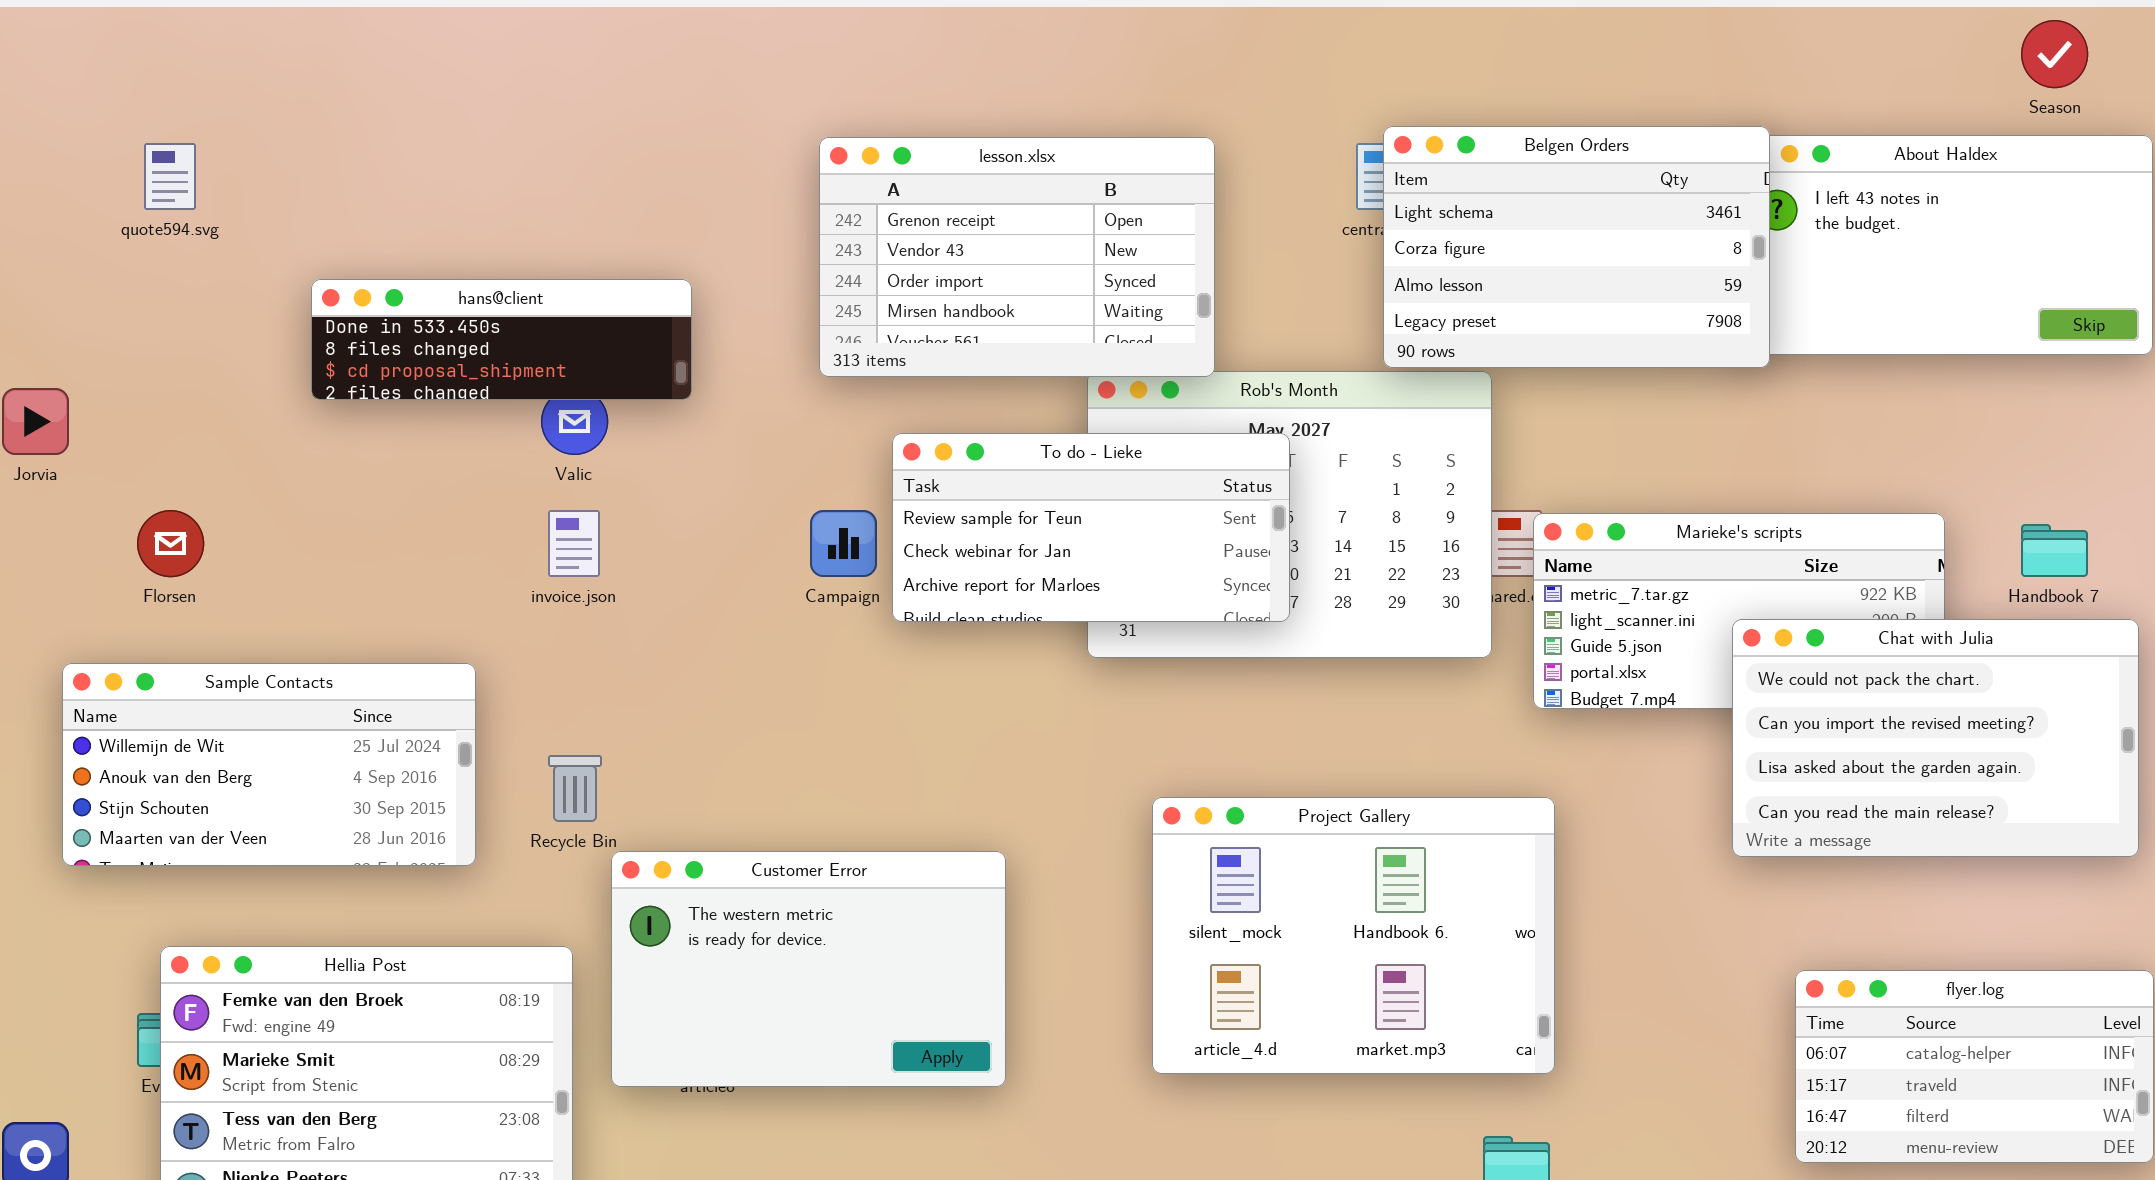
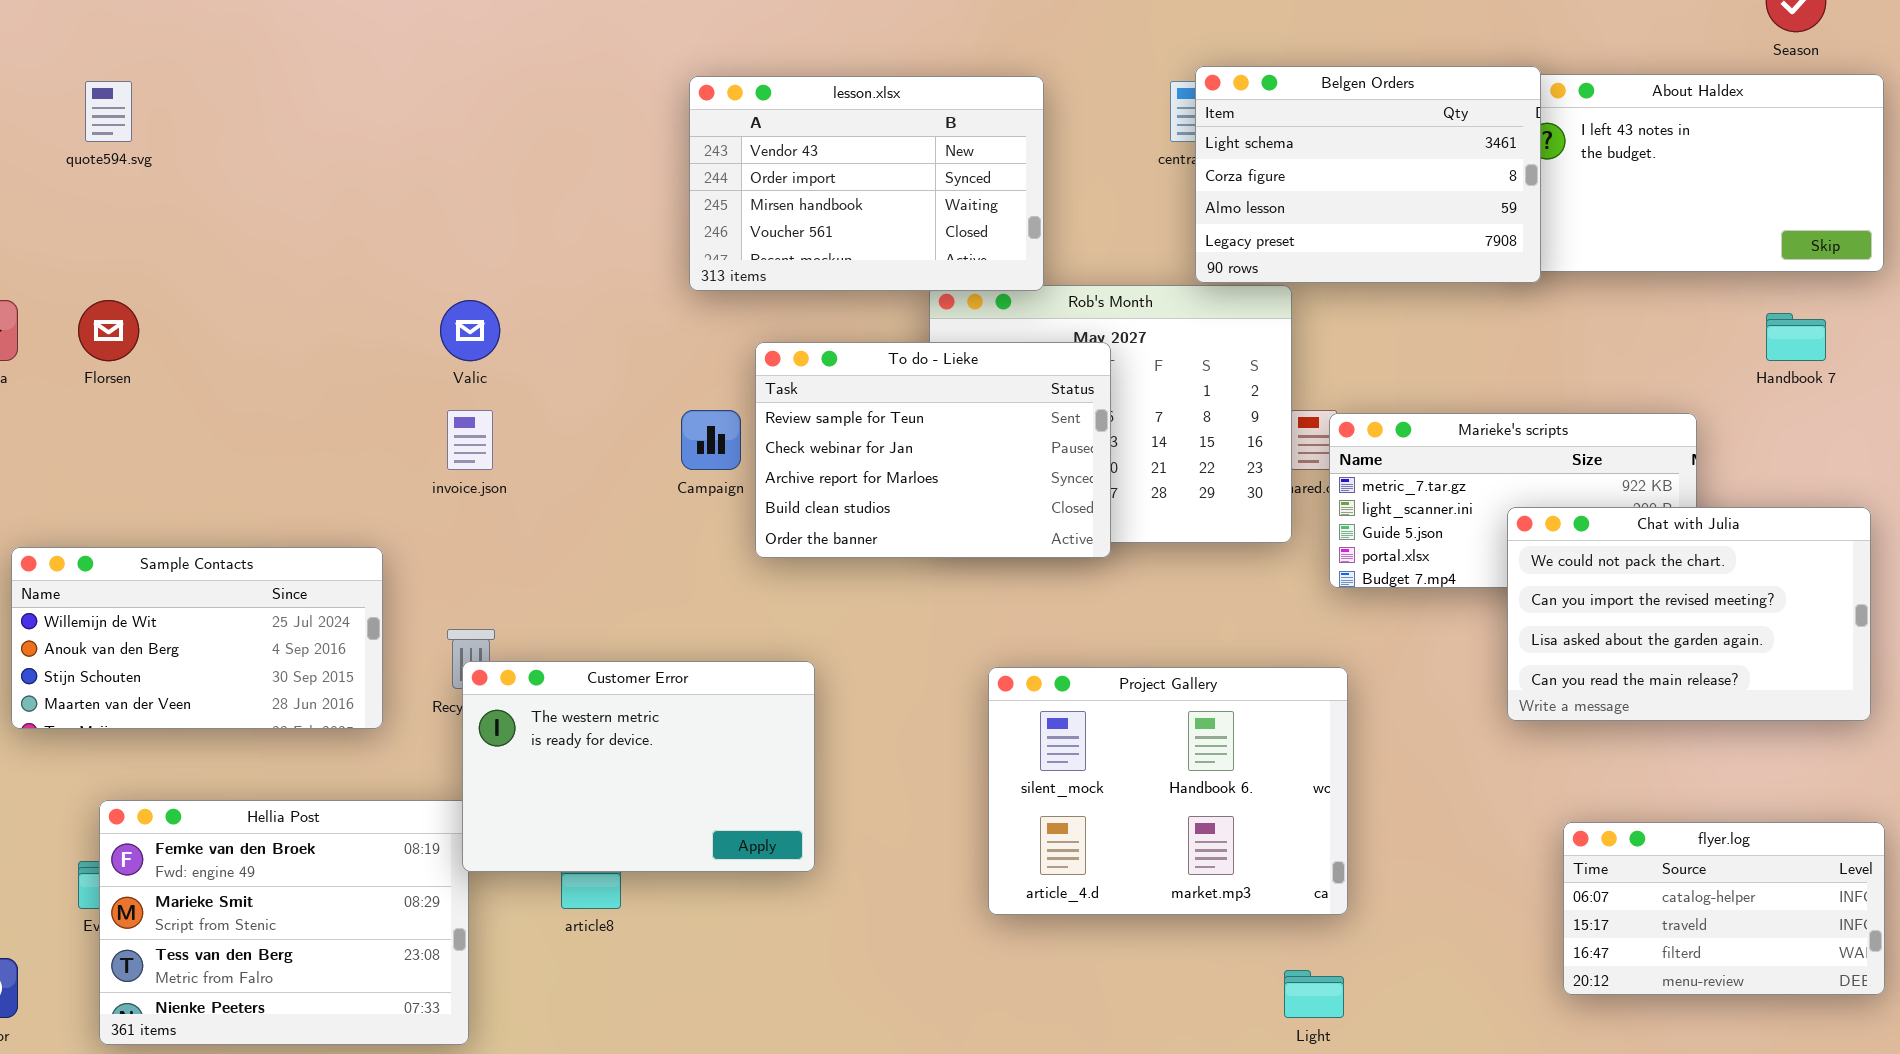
lesson.xlsx: [819,137,1215,377] -> [689,76,1044,291], scrolled down 1 row
hans@client: [311,279,692,400] -> none, closed
To do - Lieke: [892,433,1290,622] -> [755,342,1111,558], resized
Florsen: [137,510,204,577] -> [78,300,139,361], moved
Handbook 7: [2021,524,2088,577] -> [1766,313,1826,361], moved
Customer Error: [611,851,1006,1087] -> [462,661,815,872], moved

